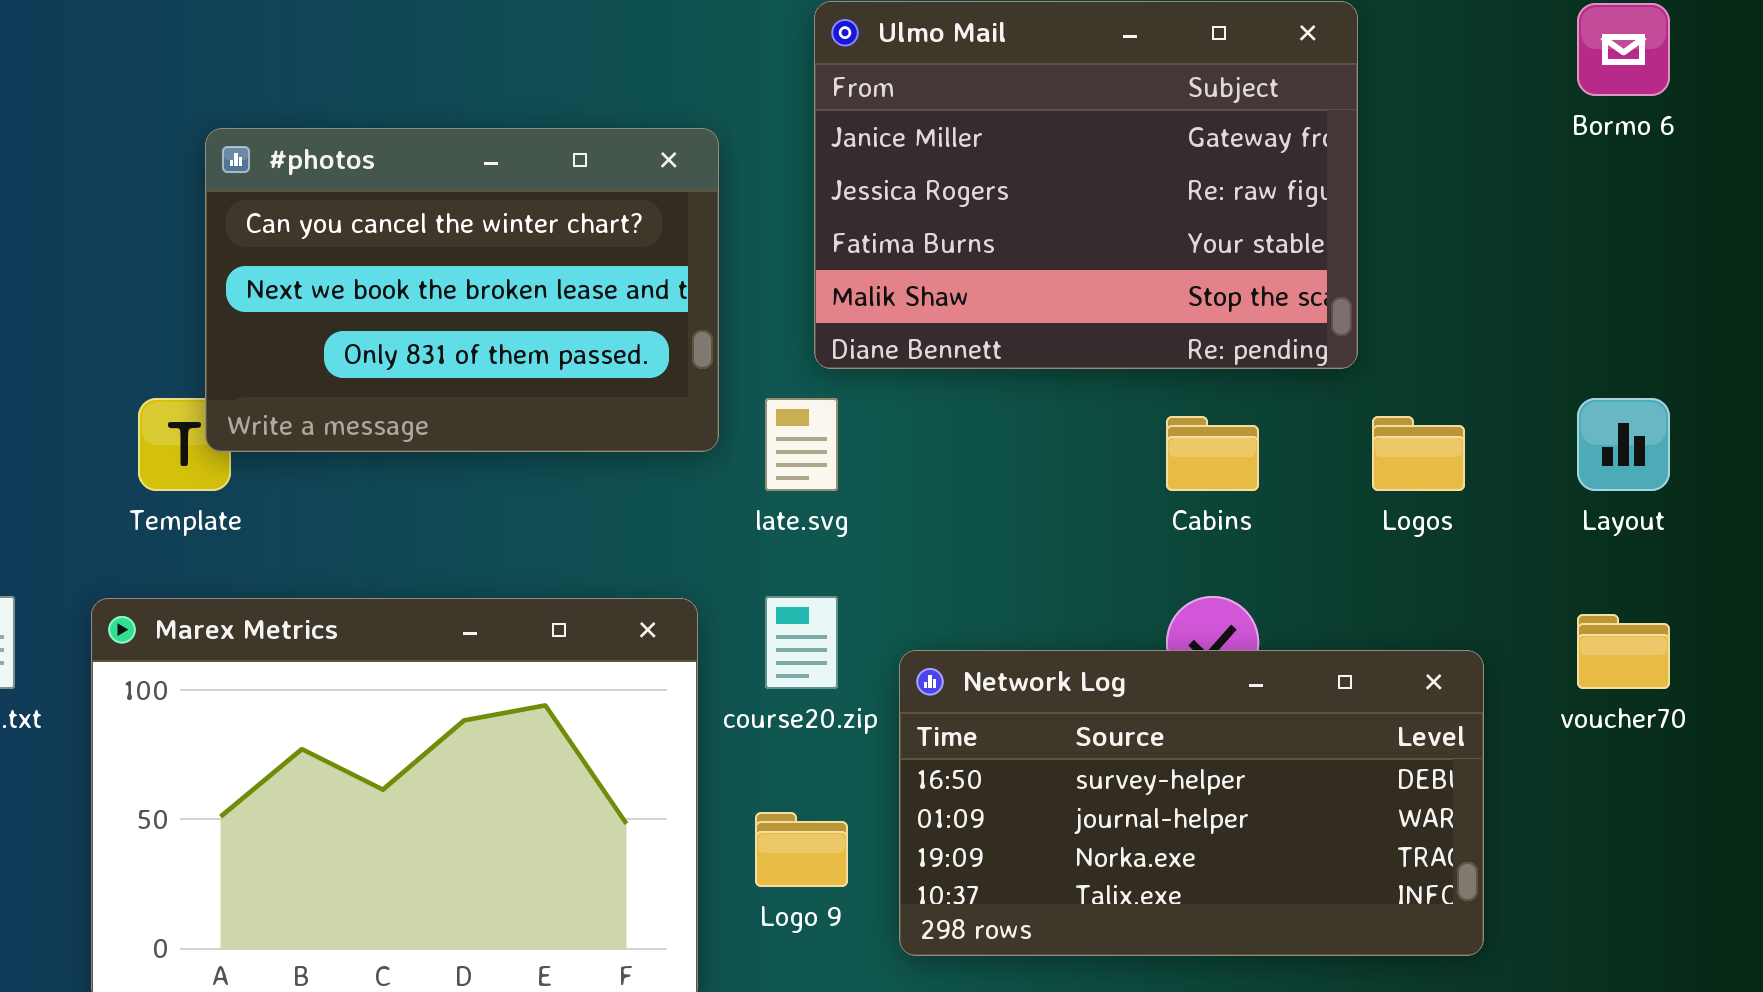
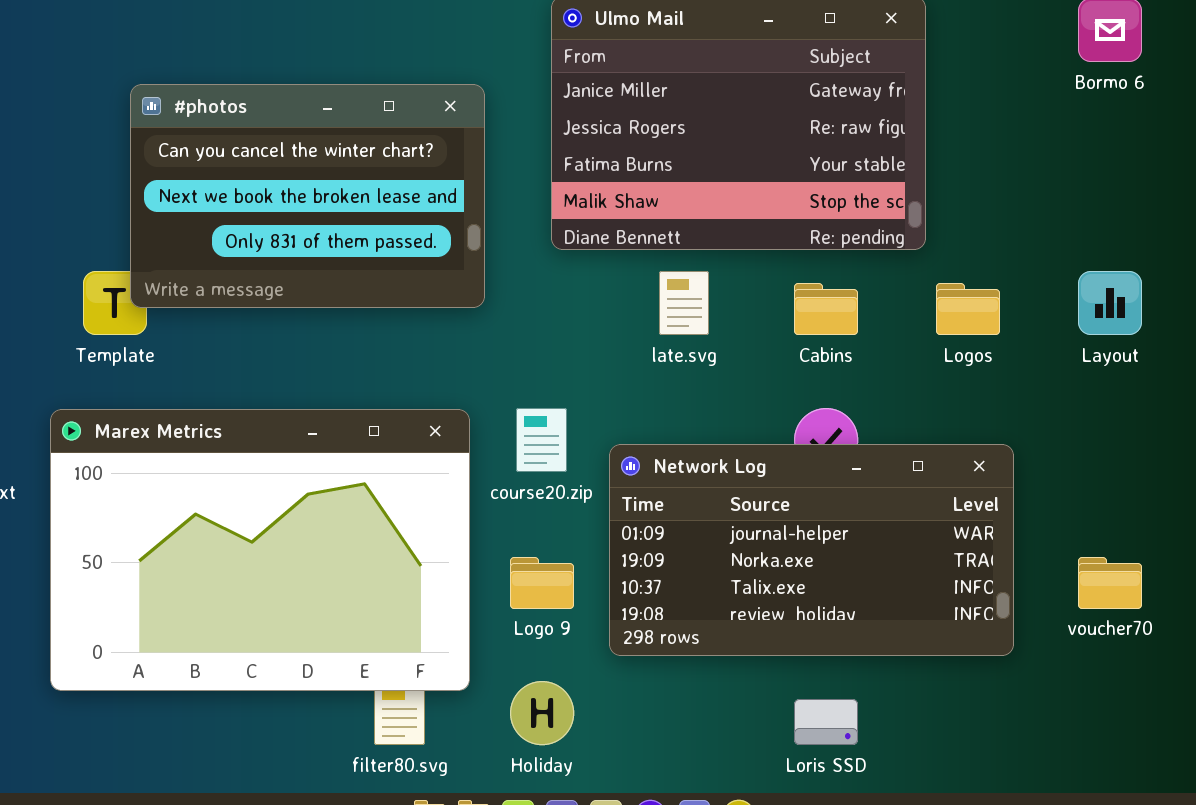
late.svg: [765,398,838,491] -> [659,271,709,335], moved
voucher70: [1577,614,1670,689] -> [1078,557,1142,609], moved
Network Log: [899,650,1484,956] -> [609,444,1014,656], scrolled down 1 row

